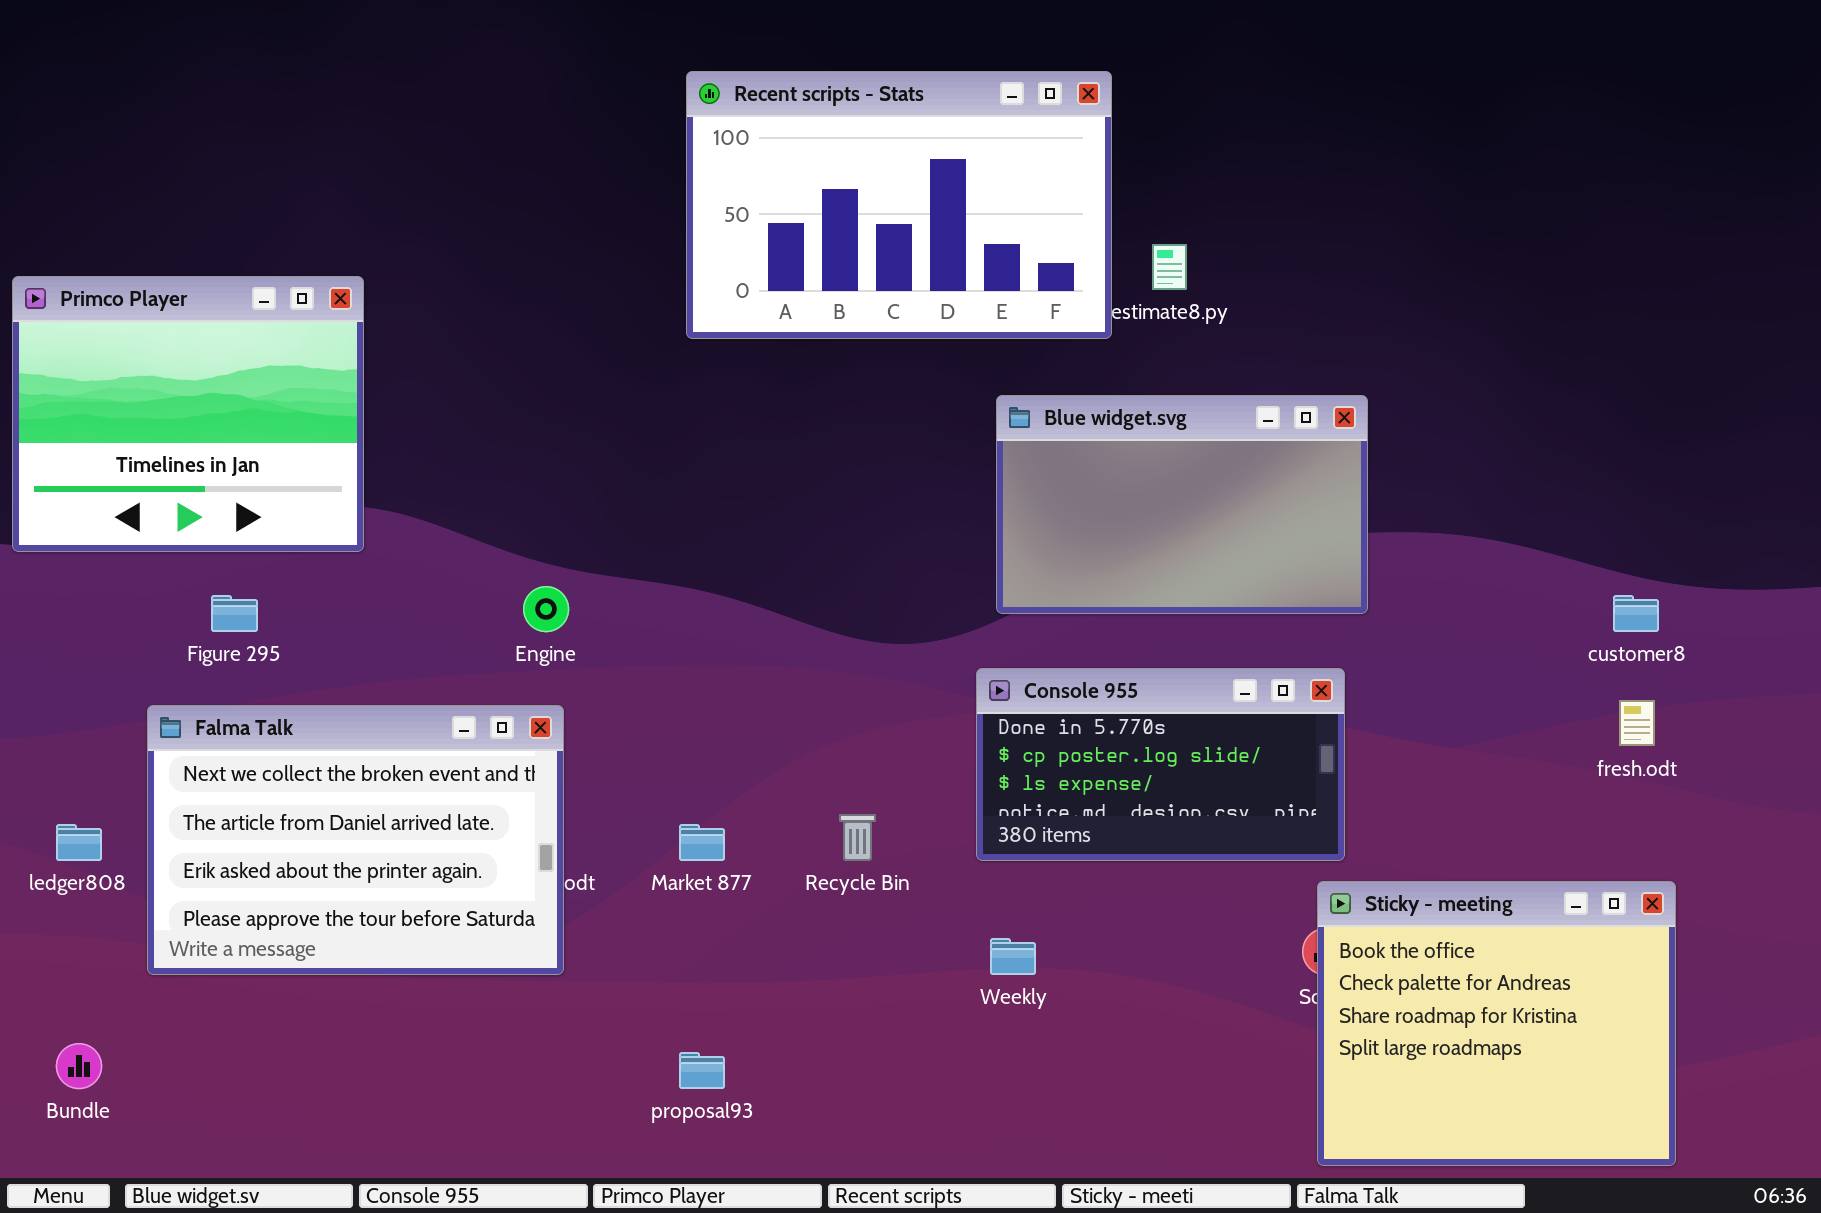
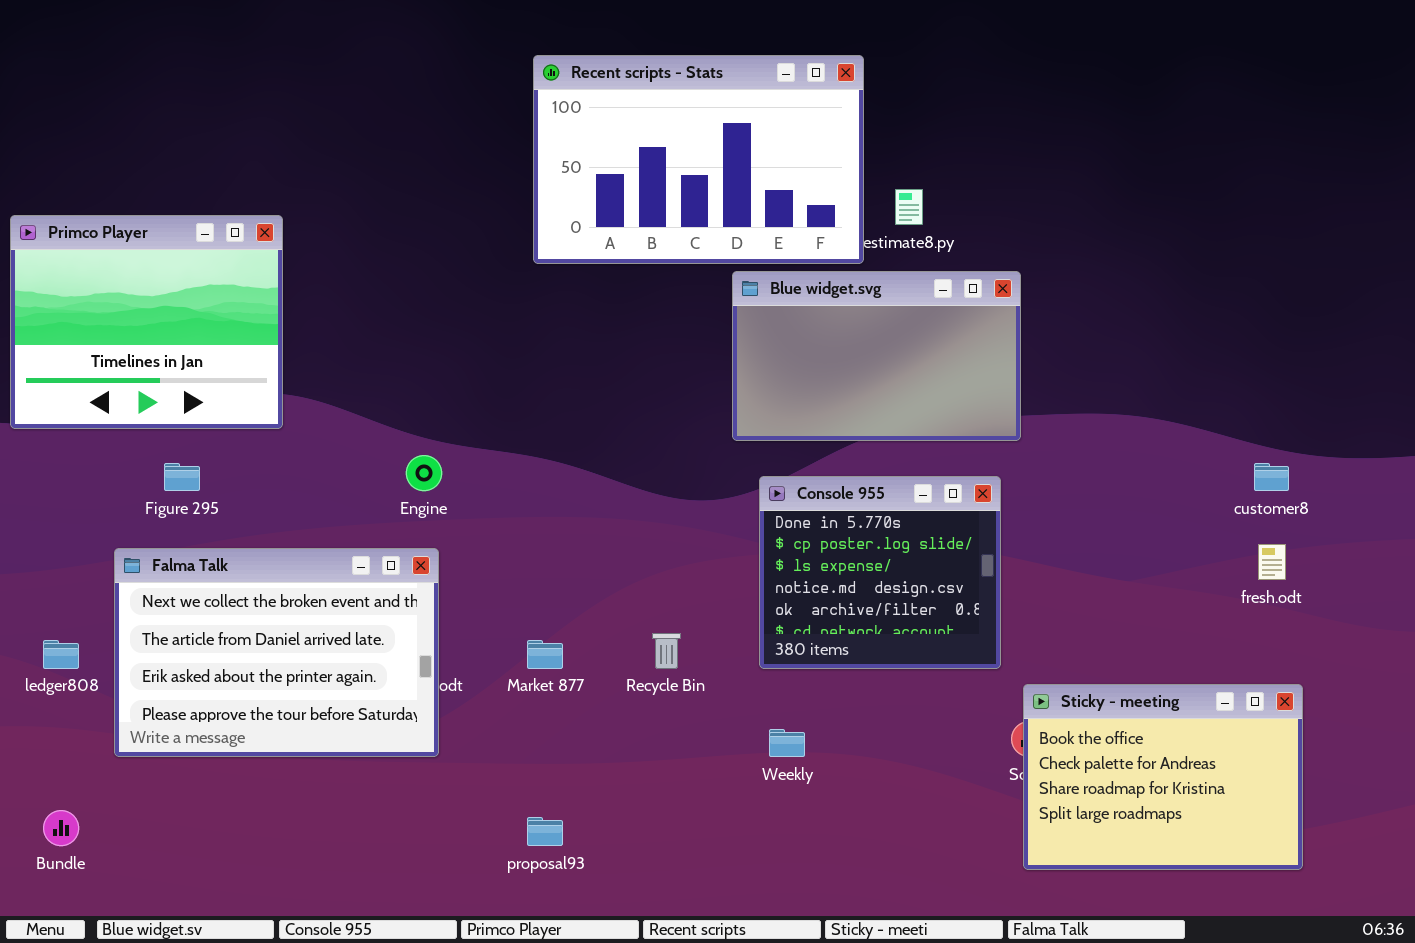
Blue widget.svg: [996,395,1368,614] -> [732,271,1021,441], moved
Console 955: [976,668,1345,861] -> [759,476,1001,669], resized
Sticky - meeting: [1317,881,1676,1166] -> [1023,684,1303,870], resized

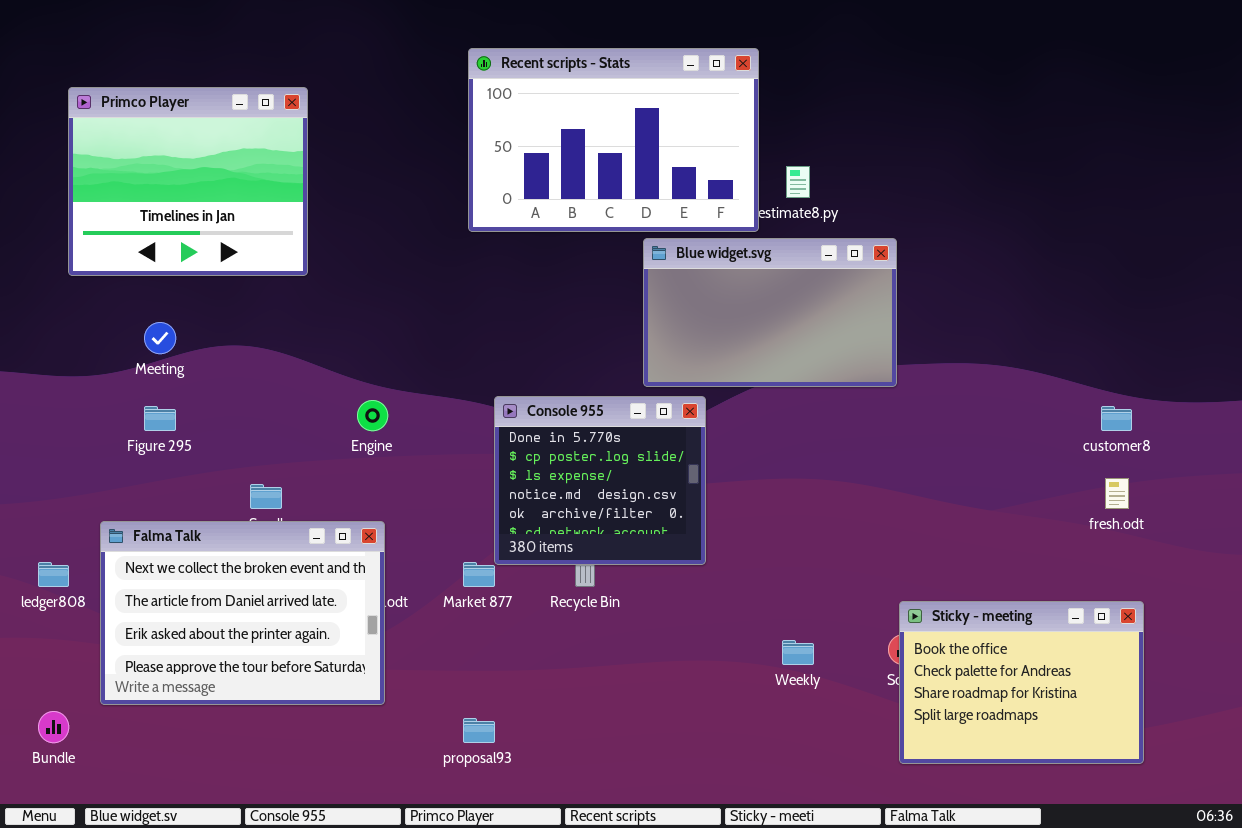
Primco Player: [10,215,283,429] -> [68,87,308,276], moved
Console 955: [759,476,1001,669] -> [494,396,706,565], moved
Falma Talk: [114,548,439,757] -> [100,521,385,705], moved
Weekly: [769,729,805,757] -> [782,640,814,665], moved

